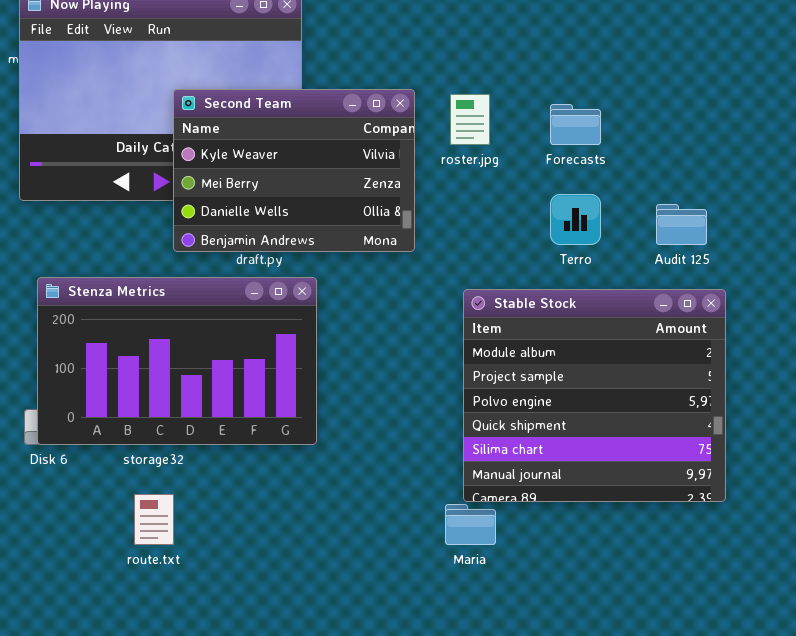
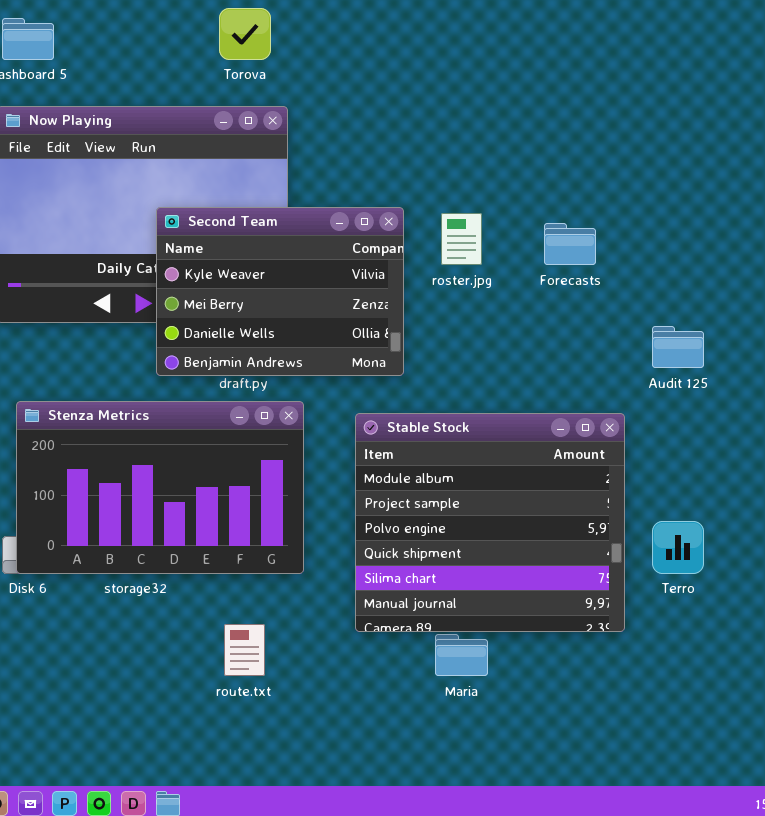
Terro: [550,194,601,245] -> [652,521,704,574], moved
Stable Stock: [463,289,726,502] -> [355,413,625,632], moved
route.txt: [134,494,174,545] -> [224,624,265,676], moved

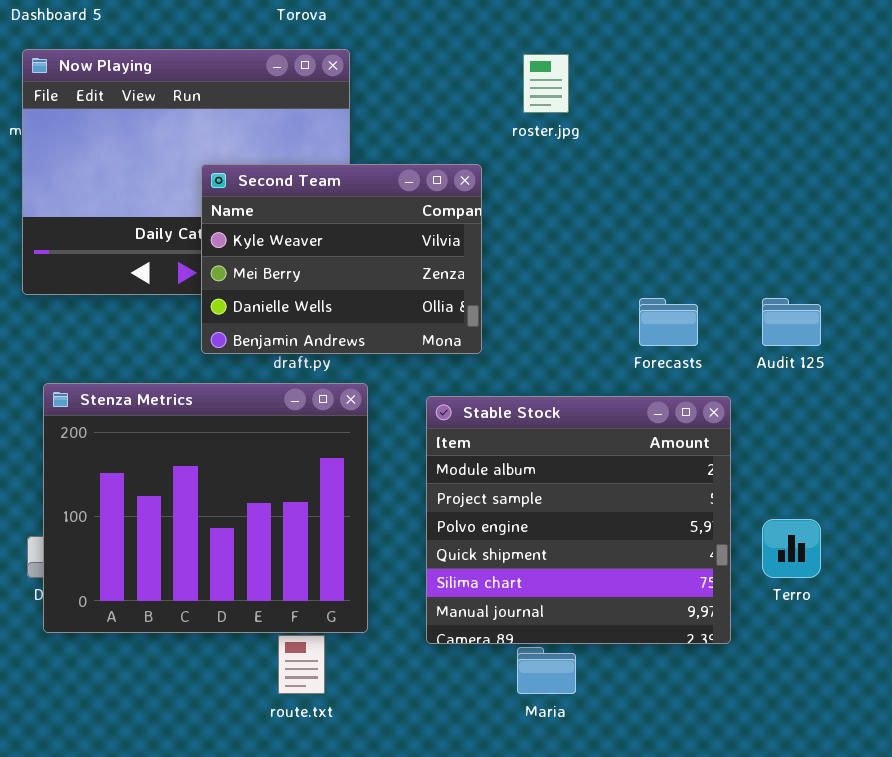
roster.jpg: [441,213,482,265] -> [523,54,569,113], moved
Forecasts: [544,223,596,265] -> [639,298,698,346], moved
Stenza Metrics: [16,401,304,574] -> [43,383,368,633], resized

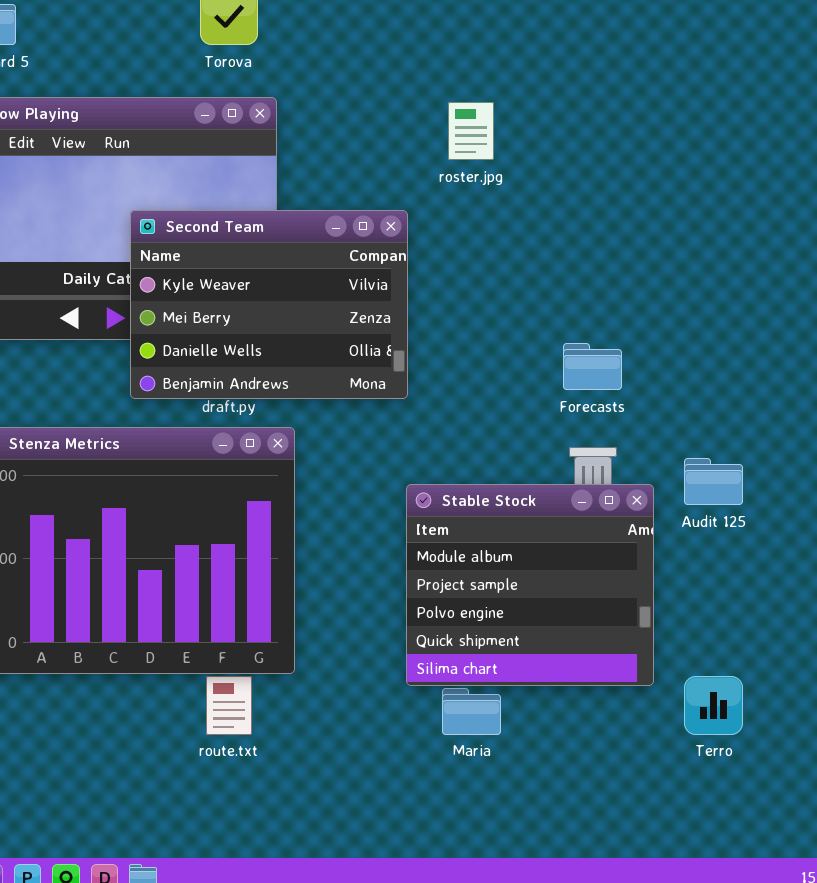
Audit 125: [762,298,821,346] -> [684,458,743,505], moved
Stable Stock: [426,396,731,644] -> [406,484,654,686], resized
Terro: [762,519,821,578] -> [684,676,743,735], moved

